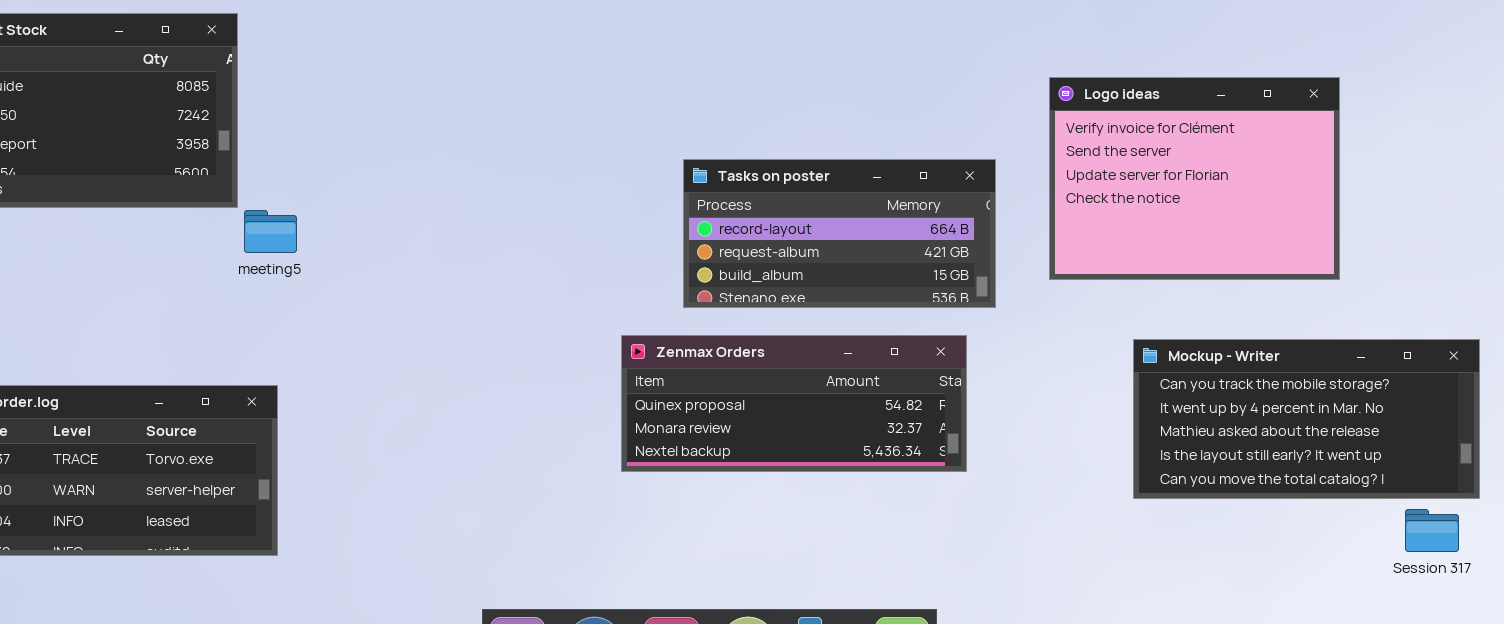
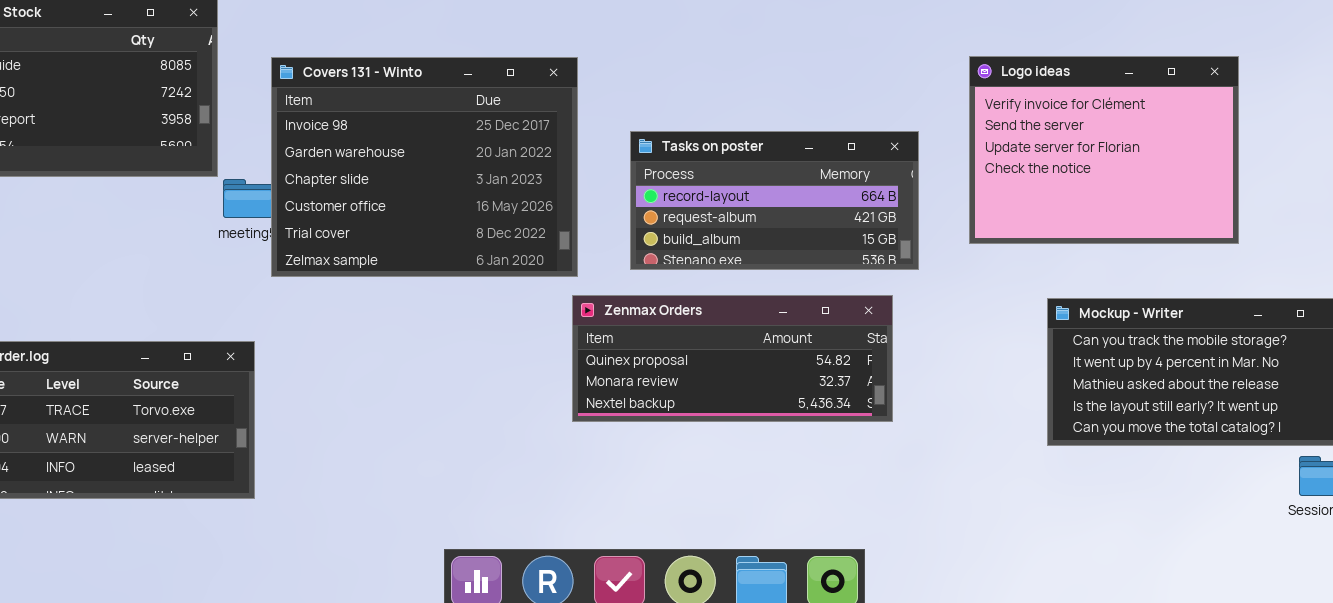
Covers 131 - Winto: none -> [271,57,578,277], opened

